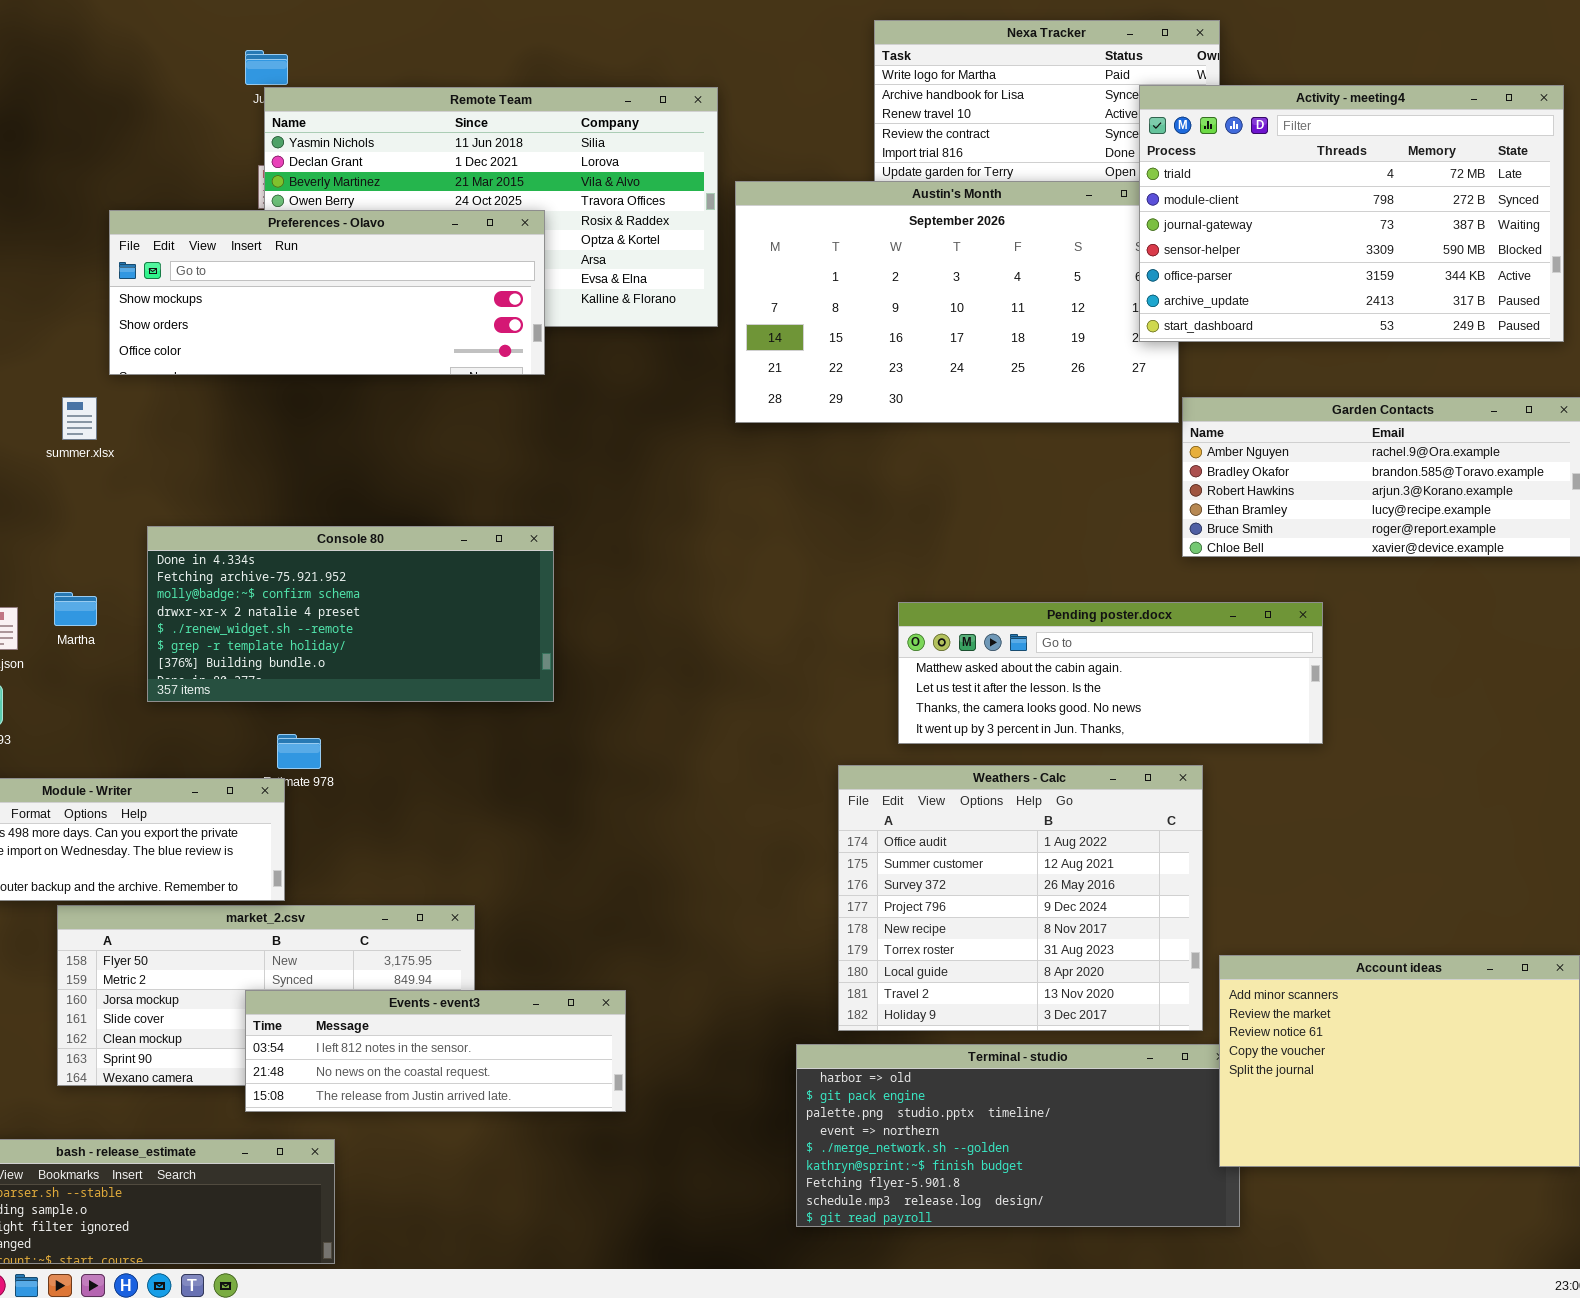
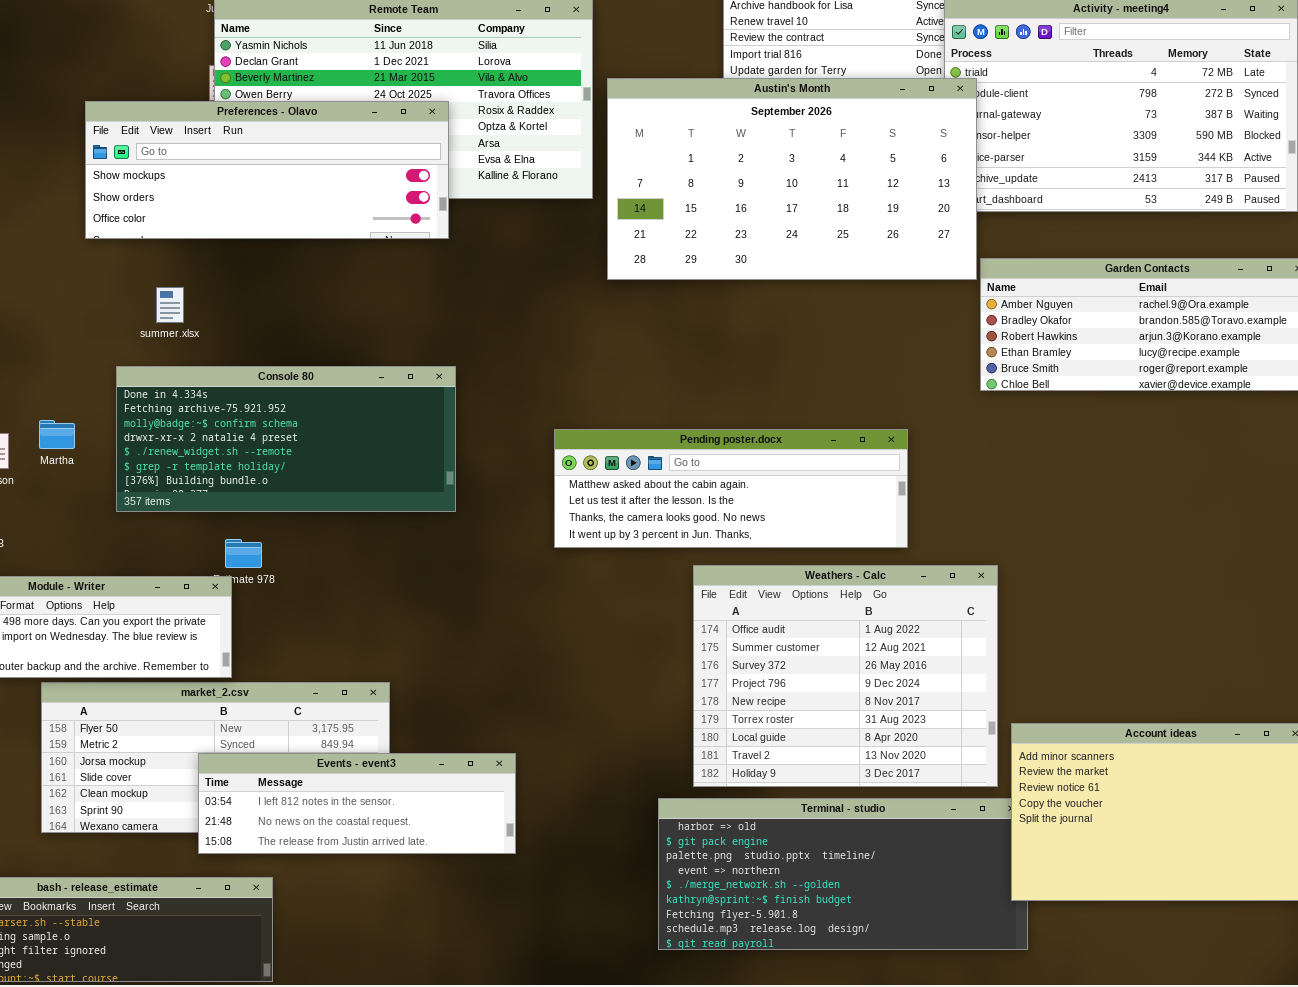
Austin's Month: [735,181,1179,423] -> [607,78,977,280], raised
summer.xlsx: [62,397,97,440] -> [156,287,184,323], moved
Pending poster.docx: [898,602,1323,744] -> [554,429,908,548], moved

